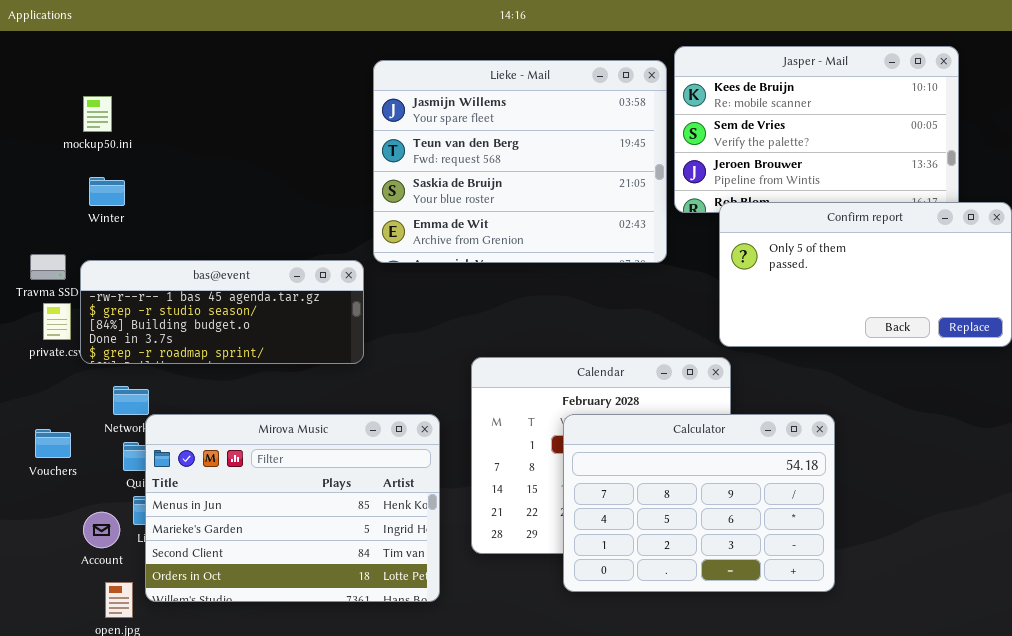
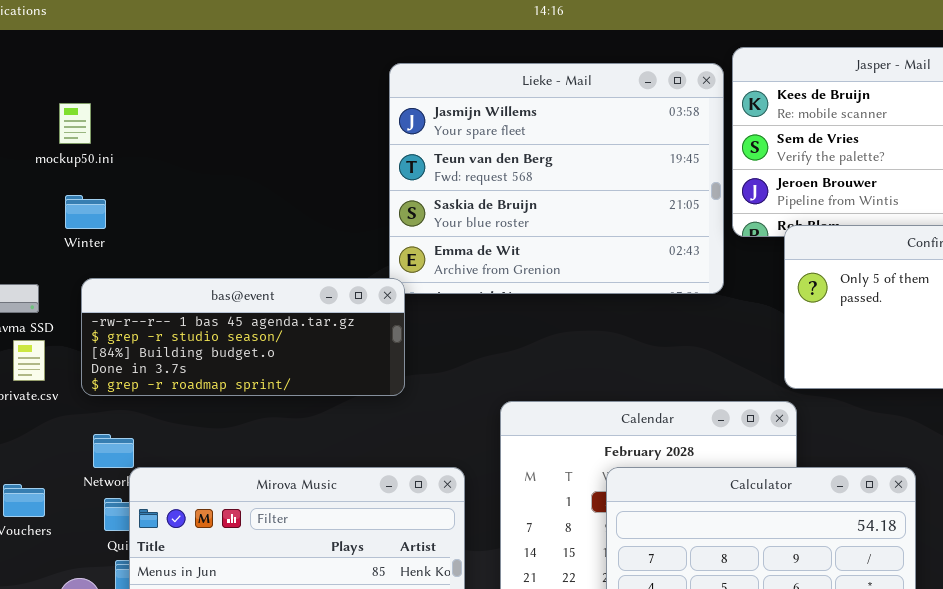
bas@event: [80,260,364,364] -> [81,278,405,396], moved

